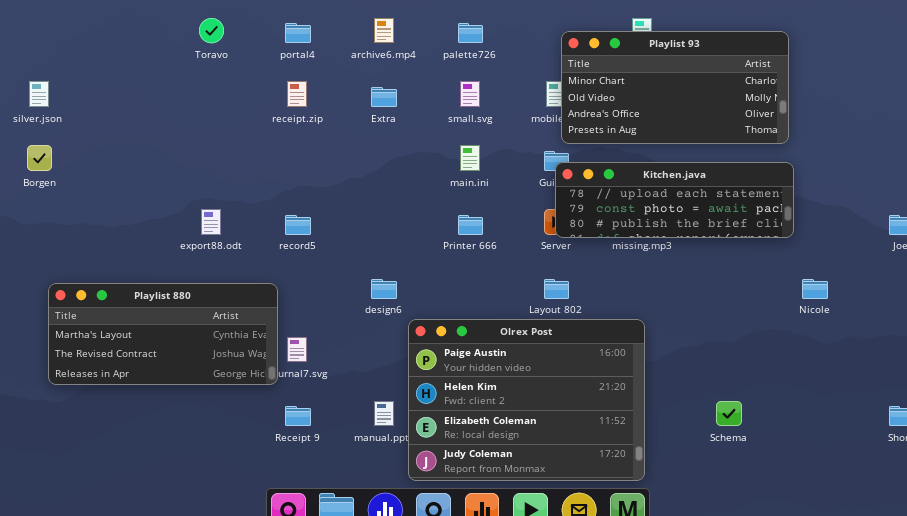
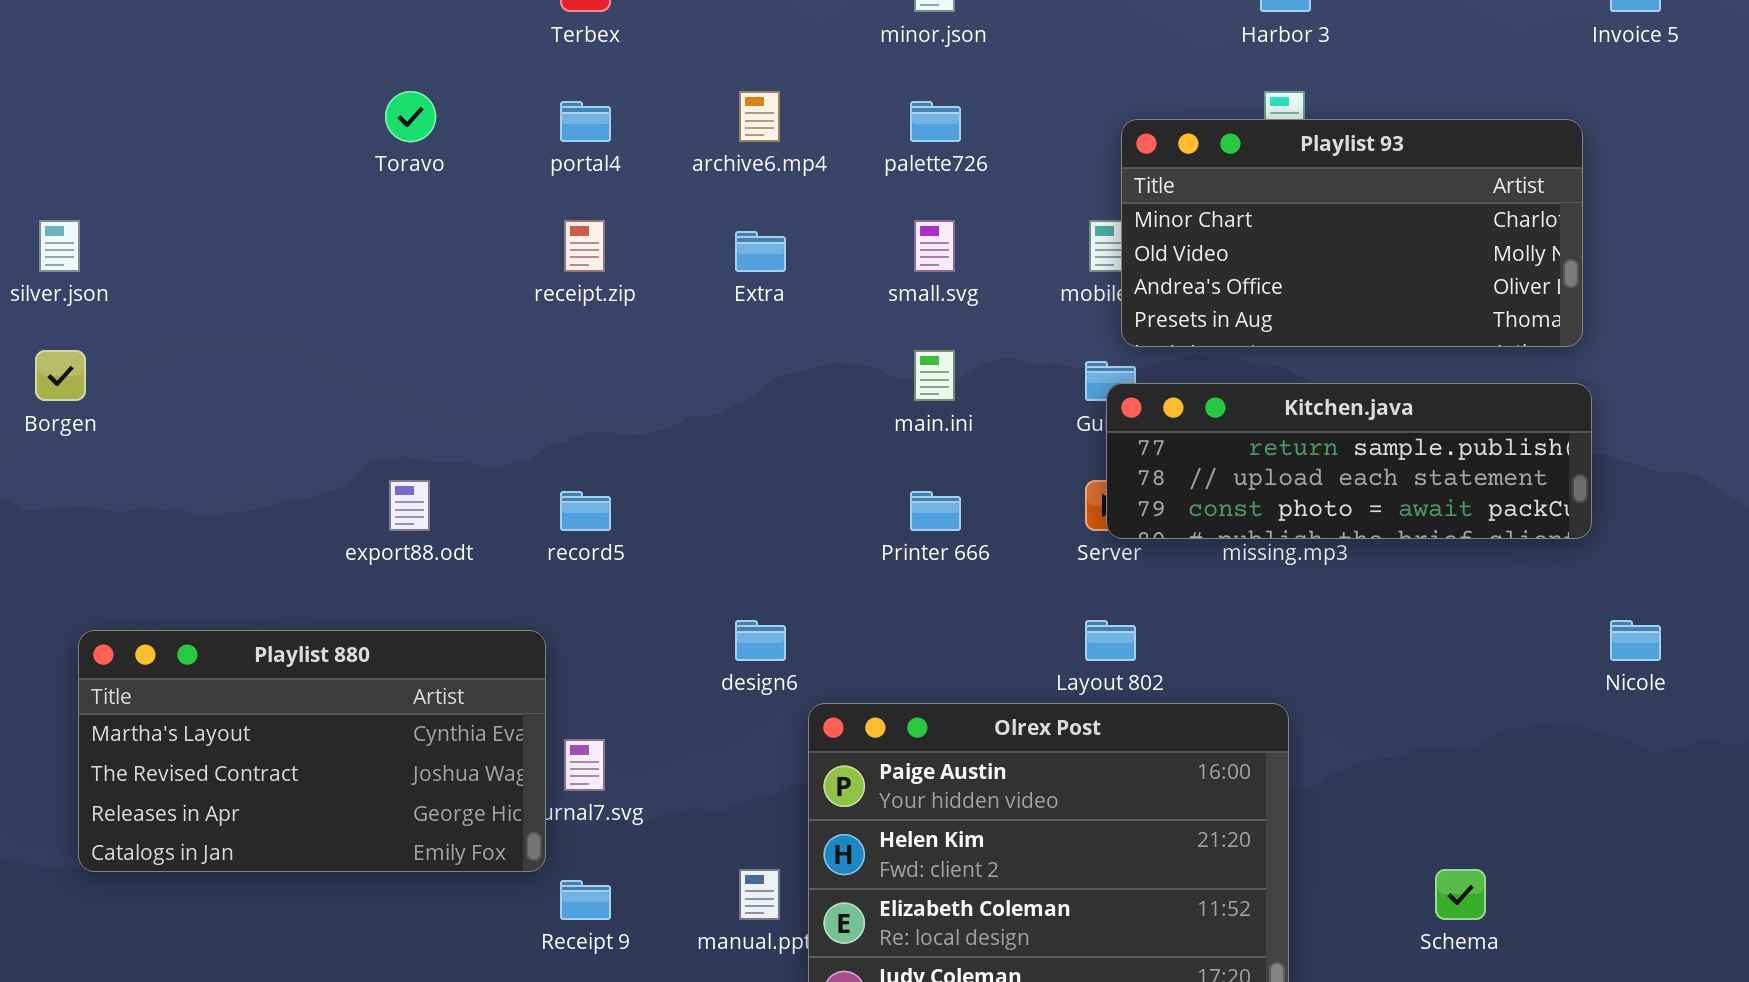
Kitchen.java: [555,162,794,238] -> [1106,383,1592,539], scrolled up 1 row
Playlist 880: [48,283,278,385] -> [78,630,546,872], resized

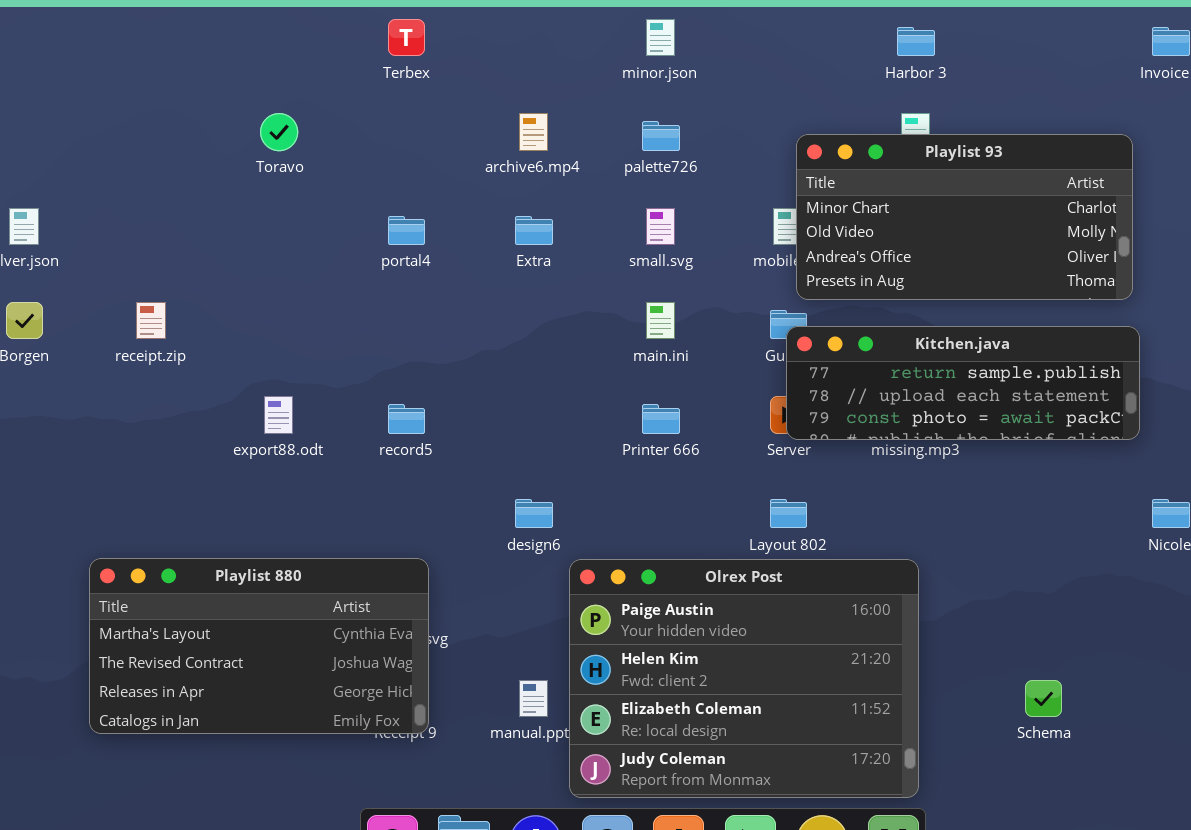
portal4: [560,101,611,142] -> [388,216,425,245], moved
receipt.zip: [564,220,605,272] -> [136,302,166,339], moved
Playlist 880: [78,630,546,872] -> [89,558,429,734], moved

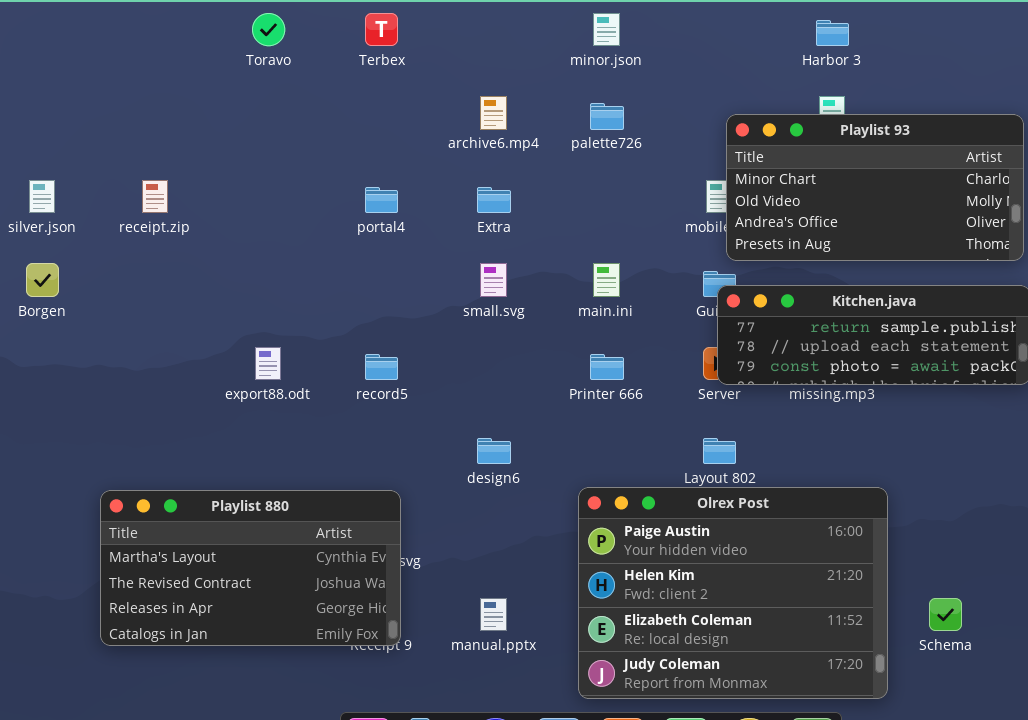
Toravo: [260,113,298,151] -> [252,13,285,46], moved
small.svg: [646,208,675,245] -> [480,263,507,297], moved
receipt.zip: [136,302,166,339] -> [142,180,168,213], moved
Olrex Post: [569,559,919,798] -> [578,487,888,699], moved

